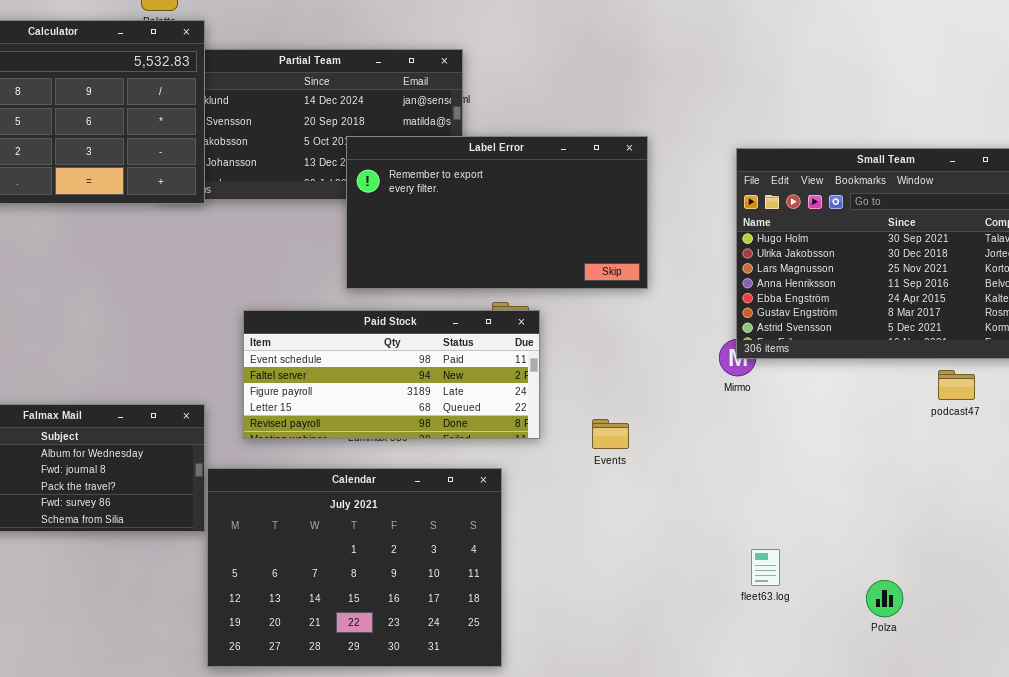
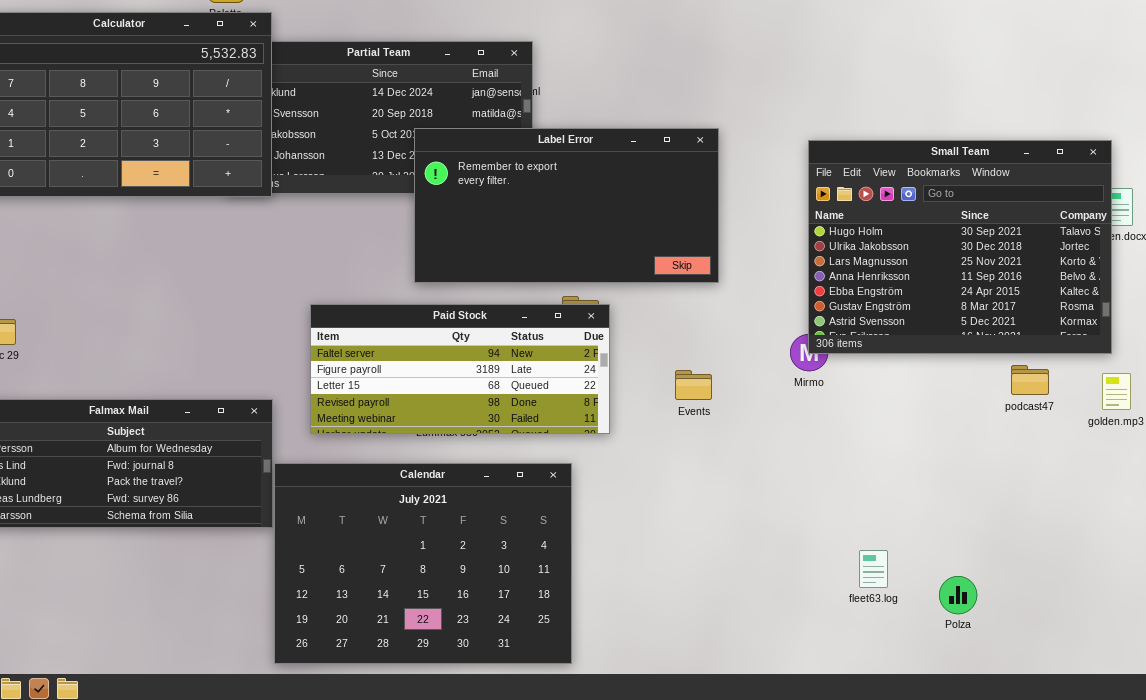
Paid Stock: [243,310,540,439] -> [310,304,610,434], scrolled down 1 row
Events: [592,419,629,449] -> [675,370,712,400], moved
fleet63.log: [751,549,780,586] -> [859,550,888,588], moved

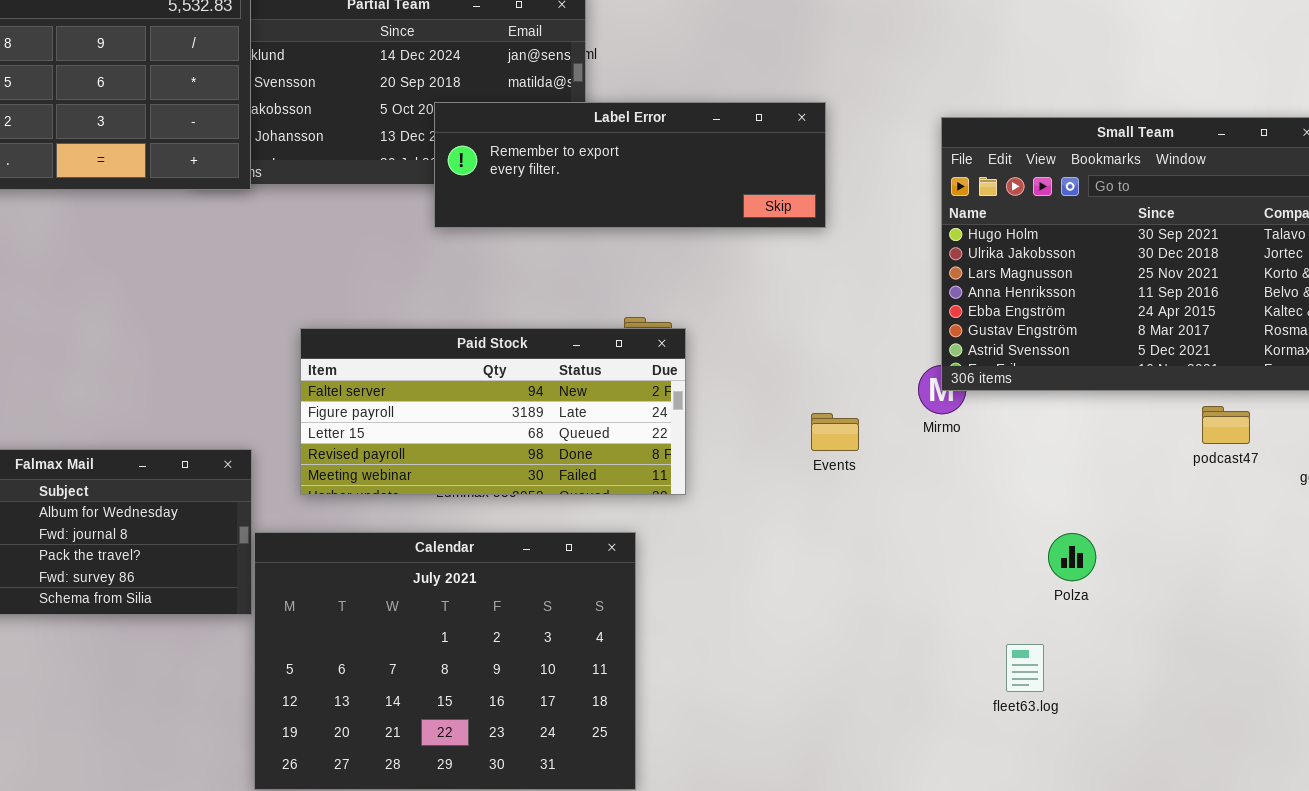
Label Error: [414,128,719,283] -> [434,102,826,228], resized
Events: [675,370,712,400] -> [811,413,859,451], moved
Polza: [939,576,977,614] -> [1048,533,1096,581], moved

